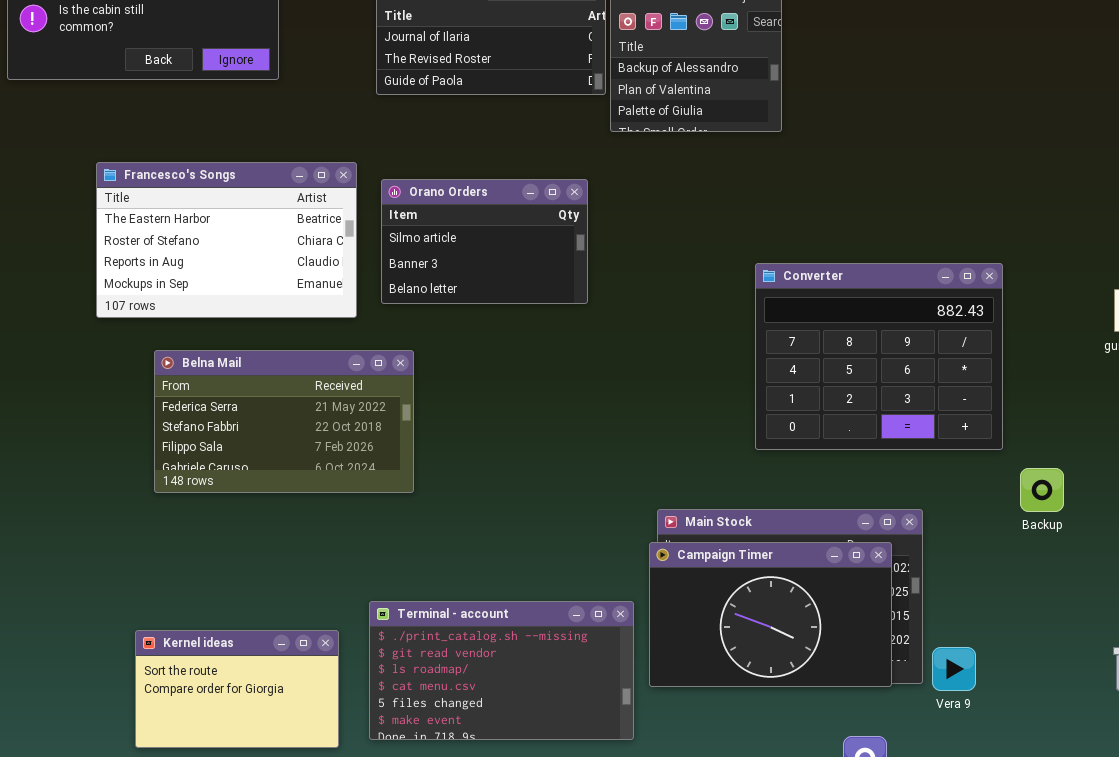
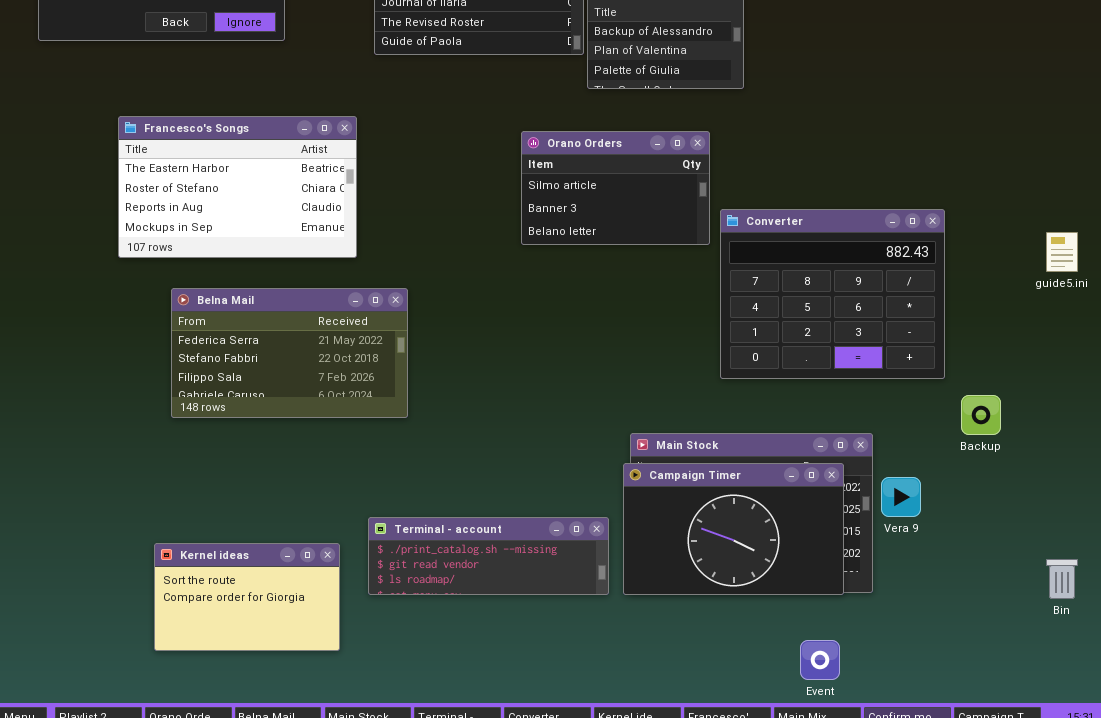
Orano Orders: [381,179,588,304] -> [521,131,710,245], moved
Terminal - account: [369,601,634,740] -> [368,517,609,595], resized
Vera 9: [932,647,976,691] -> [881,477,921,517], moved

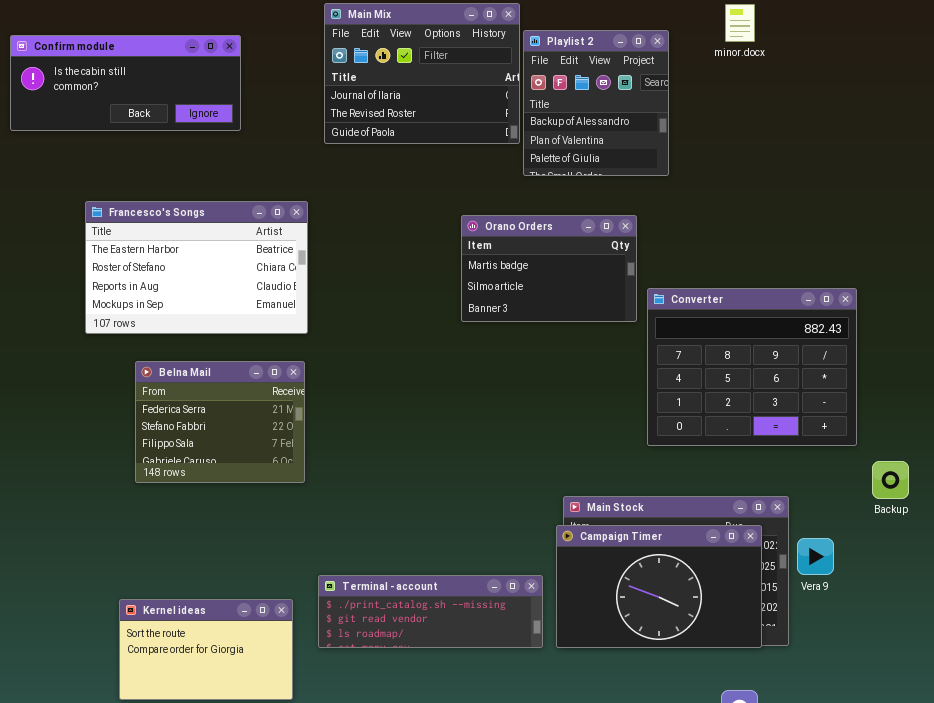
Orano Orders: [521,131,710,245] -> [461,215,637,322], scrolled up 1 row
Belna Mail: [171,288,408,418] -> [135,361,305,483], resized

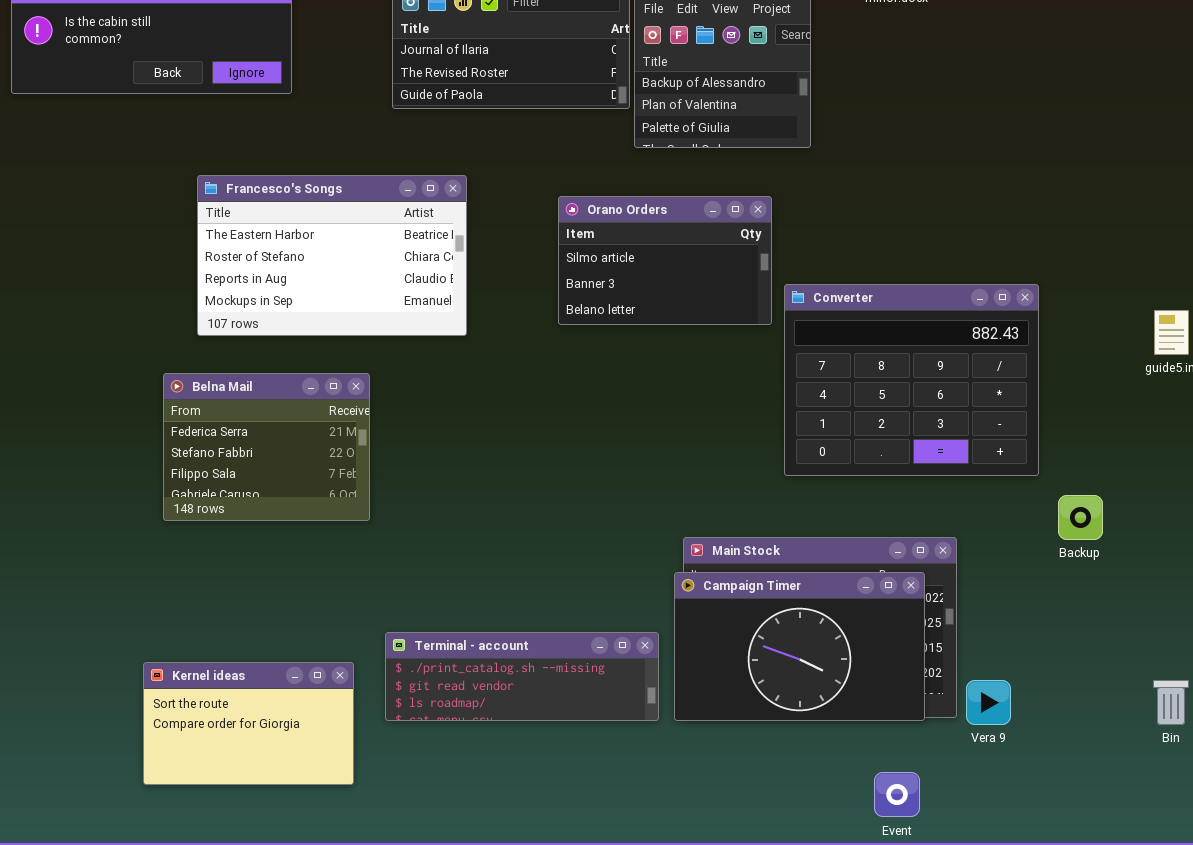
Francesco's Songs: [85,201,308,334] -> [197,175,467,336], moved
Orano Orders: [461,215,637,322] -> [558,196,772,325], scrolled down 1 row
Vera 9: [797,538,834,575] -> [966,680,1011,725], moved

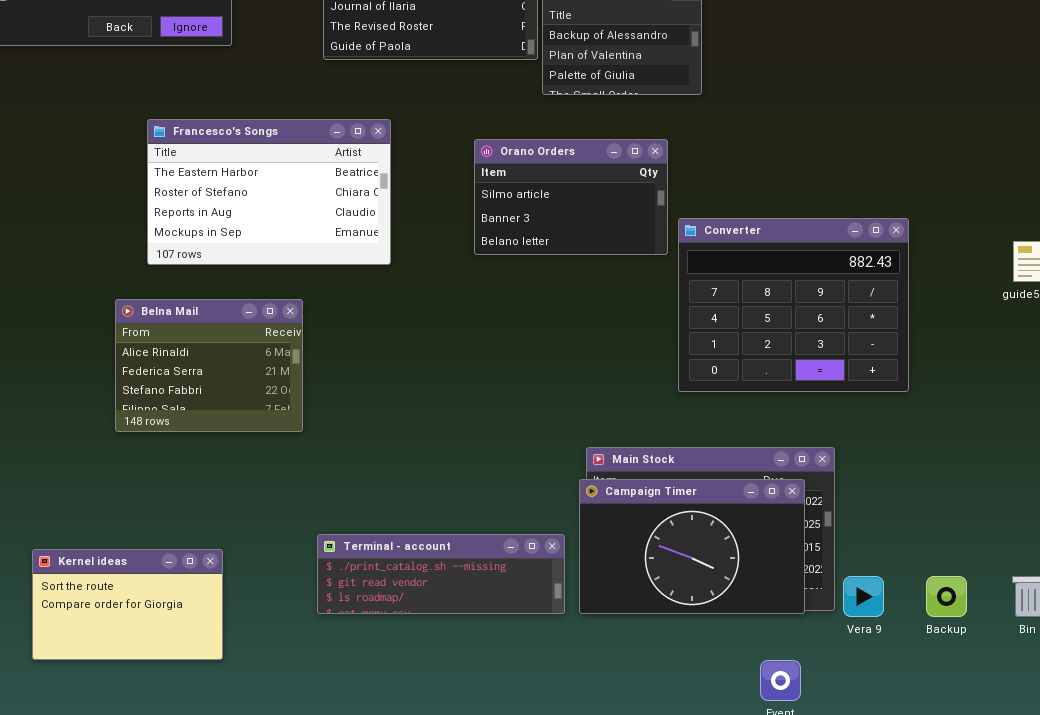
Belna Mail: [163,373,370,521] -> [115,299,303,432], scrolled up 1 row
Backup: [1058,495,1103,540] -> [926,576,967,617], moved
Kernel ideas: [143,662,354,785] -> [32,549,223,660], moved

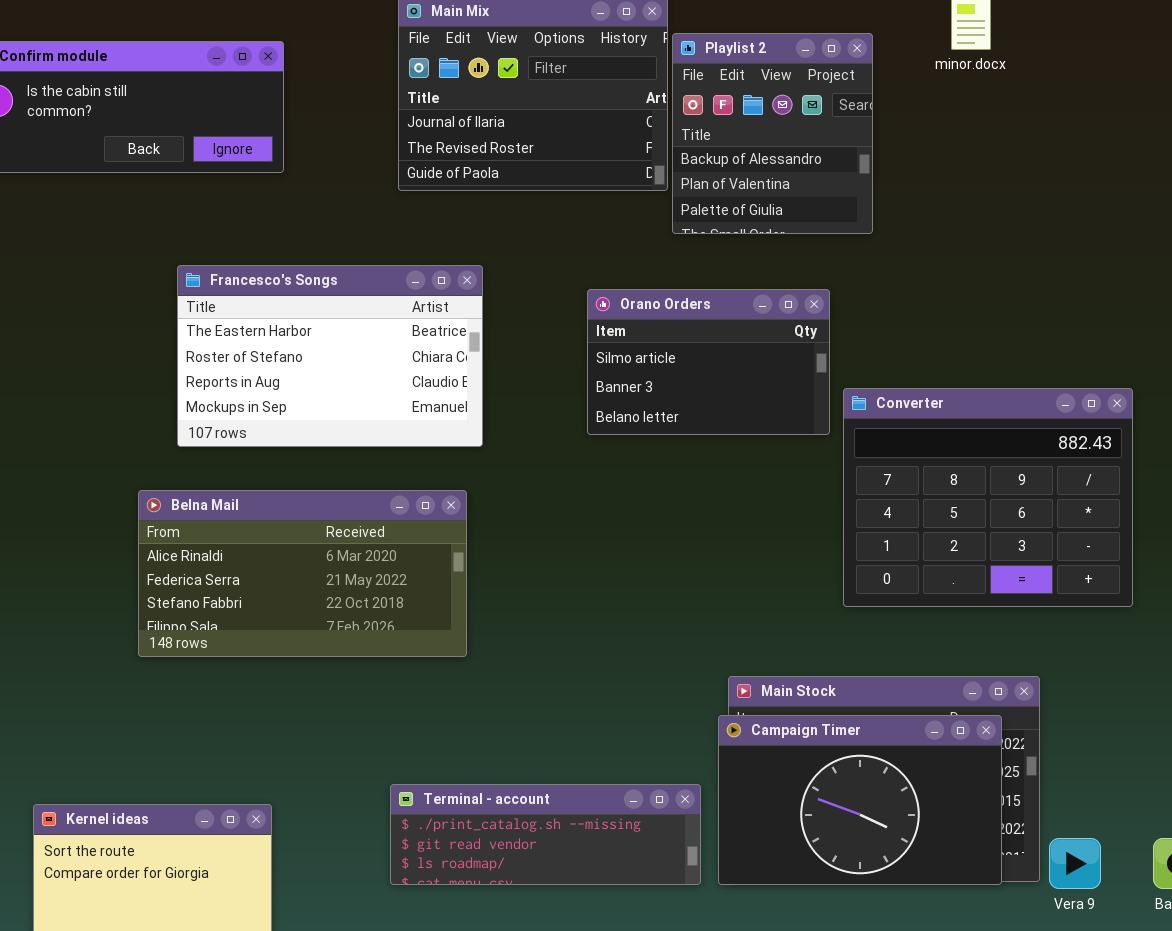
Belna Mail: [115,299,303,432] -> [138,490,467,657], resized

